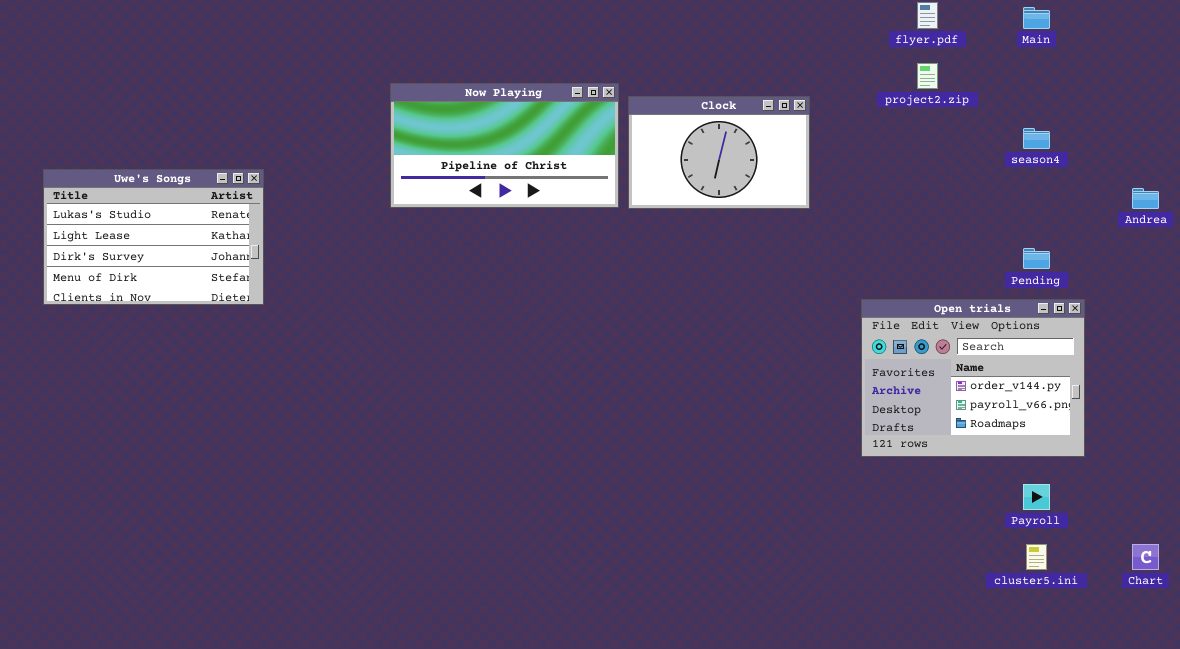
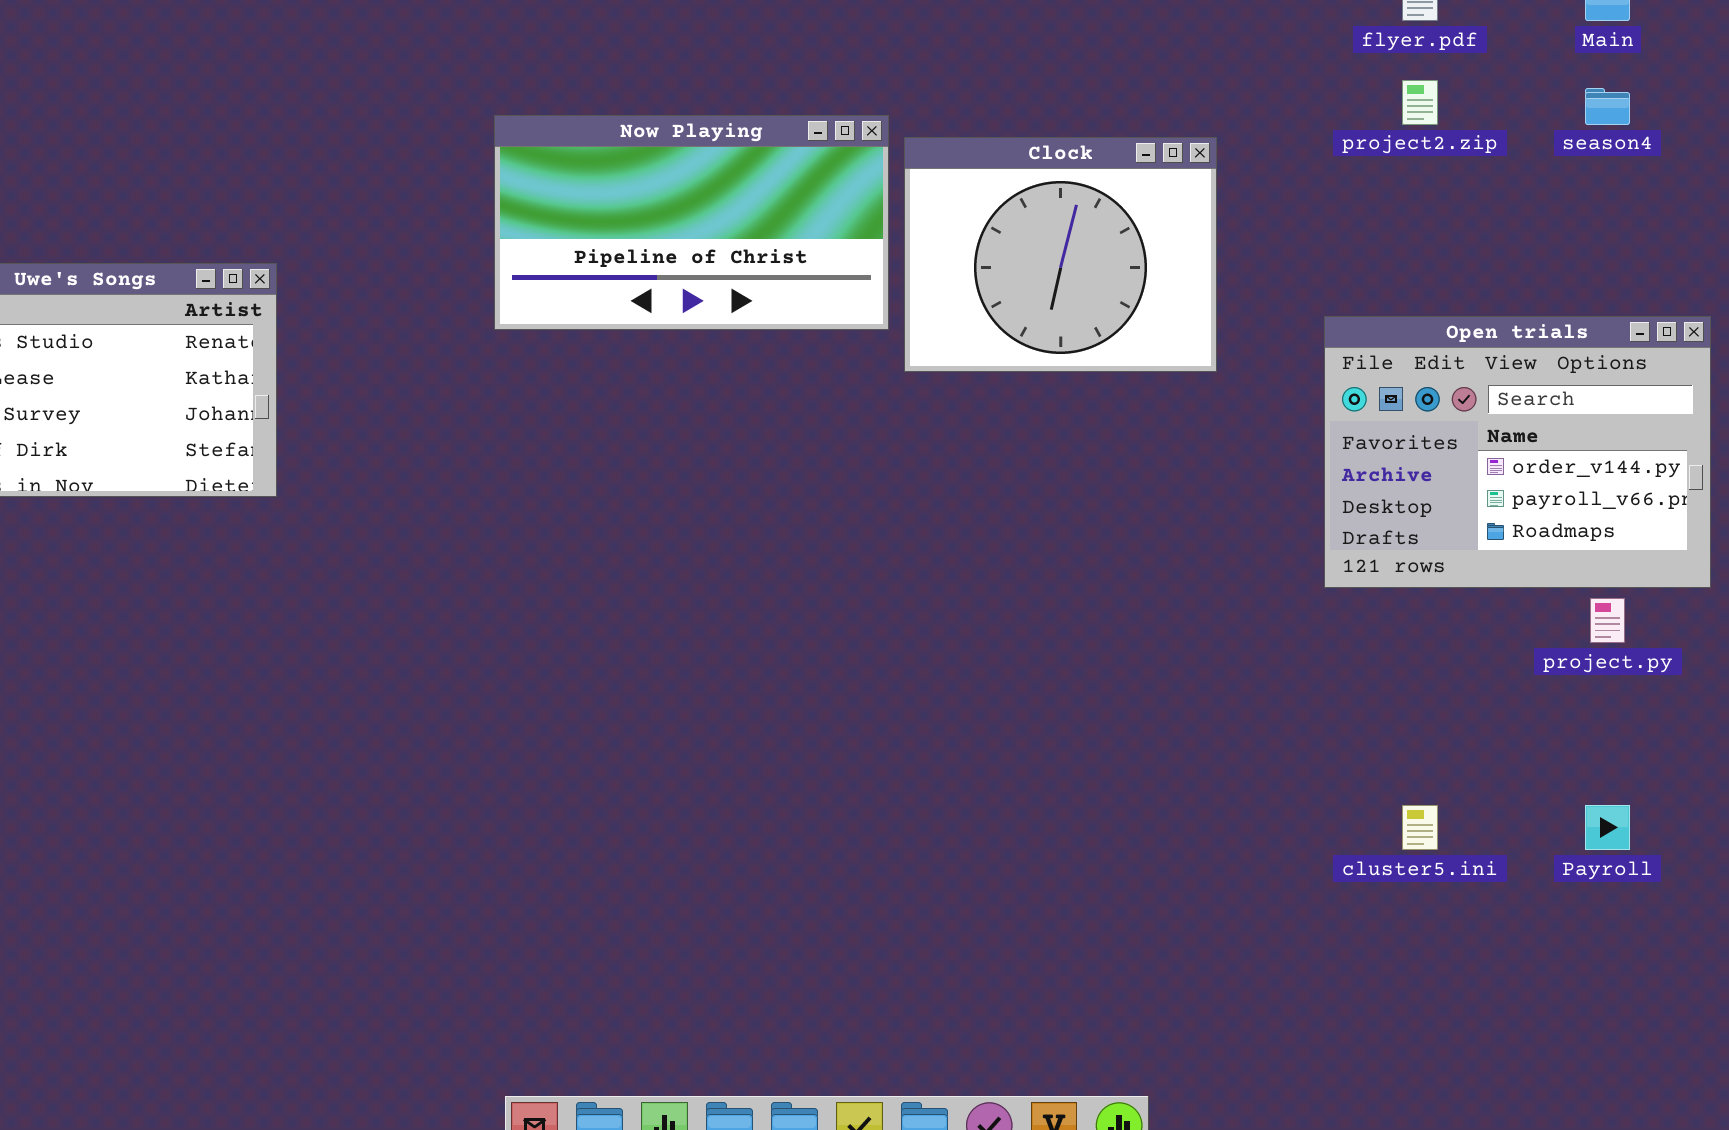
Clock: [628,96,810,209] -> [904,137,1217,372], resized
season4: [1023,128,1050,149] -> [1585,88,1630,125], moved
Open trials: [861,299,1085,457] -> [1324,316,1711,588], moved
cluster5.ini: [1026,544,1047,570] -> [1402,805,1438,850], moved

